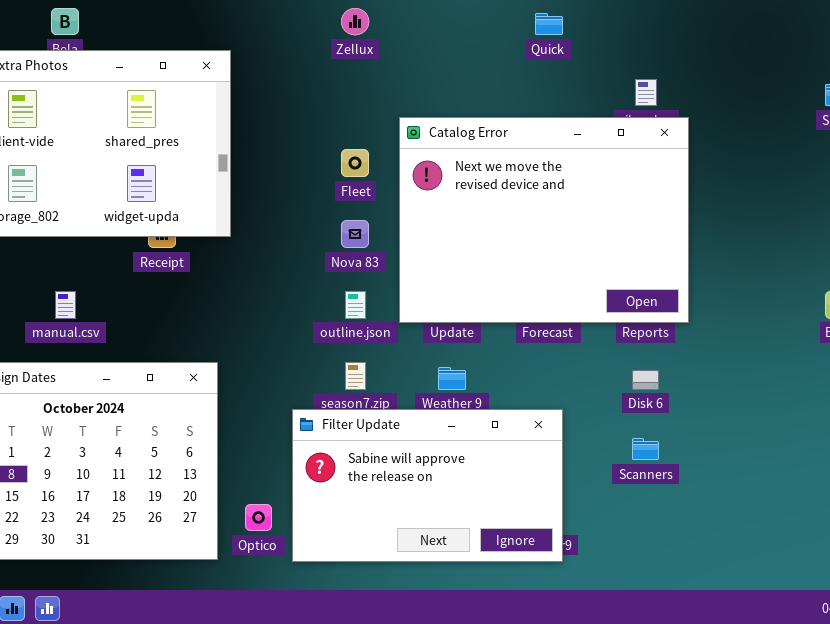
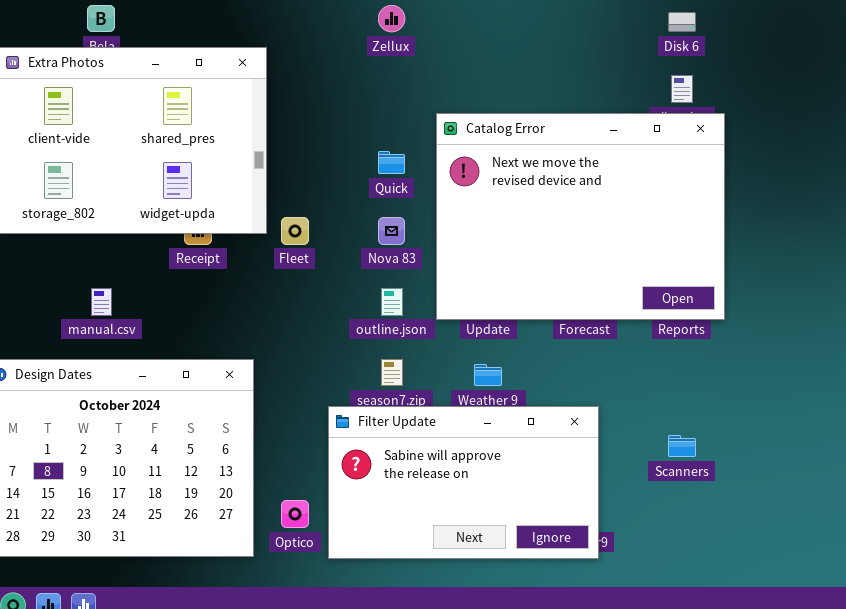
Quick: [535,13,563,35] -> [378,151,405,174], moved
Fleet: [341,149,369,177] -> [281,217,309,245], moved
Disk 6: [632,370,659,390] -> [668,12,696,32], moved

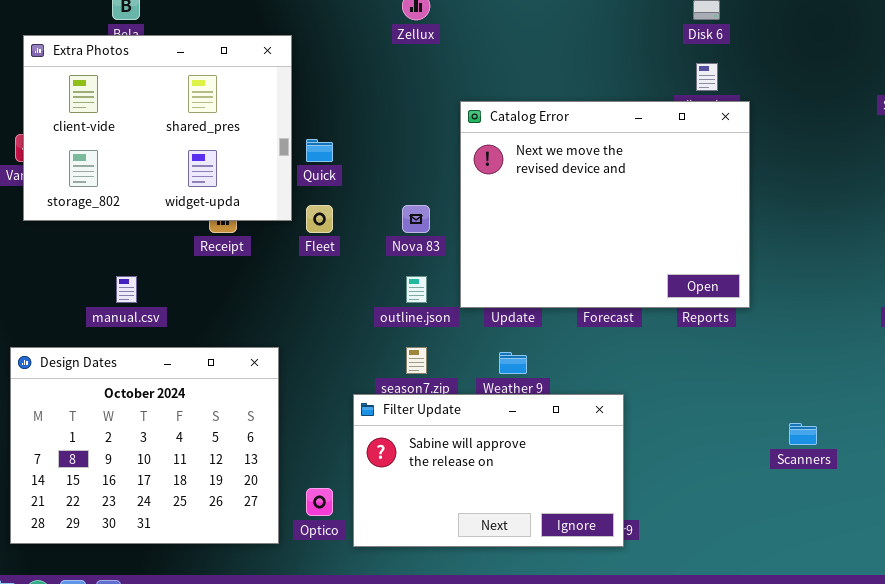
Quick: [378,151,405,174] -> [306,139,333,162], moved
Scanners: [668,435,696,457] -> [789,423,817,445], moved

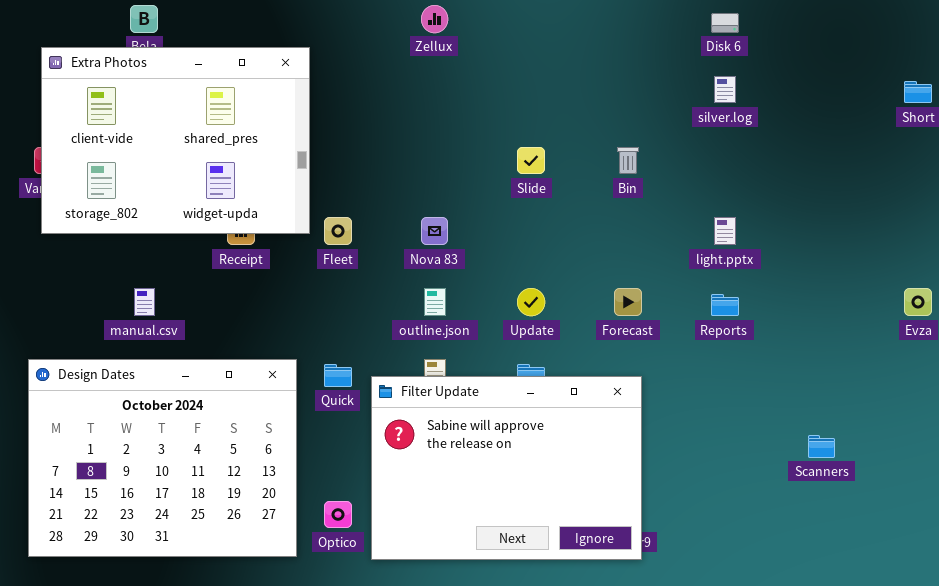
Catalog Error: [460,101,750,308] -> none, closed
Quick: [306,139,333,162] -> [324,364,352,387], moved
Filter Update: [353,394,624,547] -> [371,376,642,560], resized

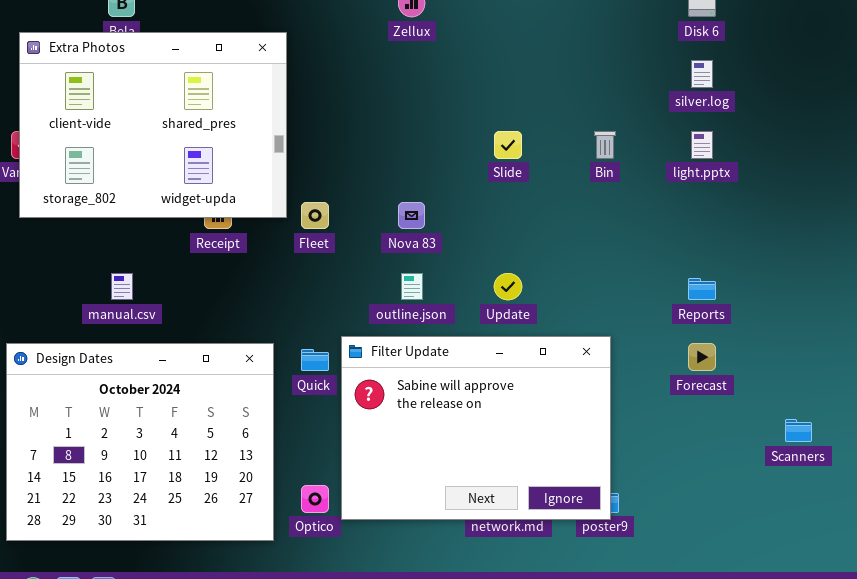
light.pptx: [714,217,736,245] -> [691,131,713,159], moved
Forecast: [614,288,642,316] -> [688,343,716,371], moved
Filter Update: [371,376,642,560] -> [341,336,611,520], moved

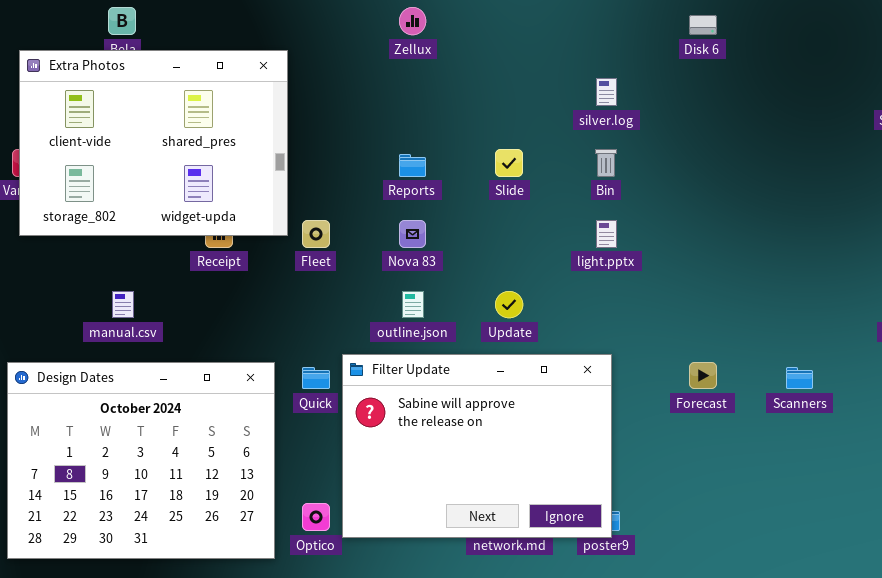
silver.log: [691,60,713,88] -> [596,78,617,106], moved
light.pptx: [691,131,713,159] -> [596,220,617,248], moved
Reports: [688,278,716,300] -> [399,154,426,177], moved
Scanners: [785,419,812,442] -> [786,367,813,389], moved

